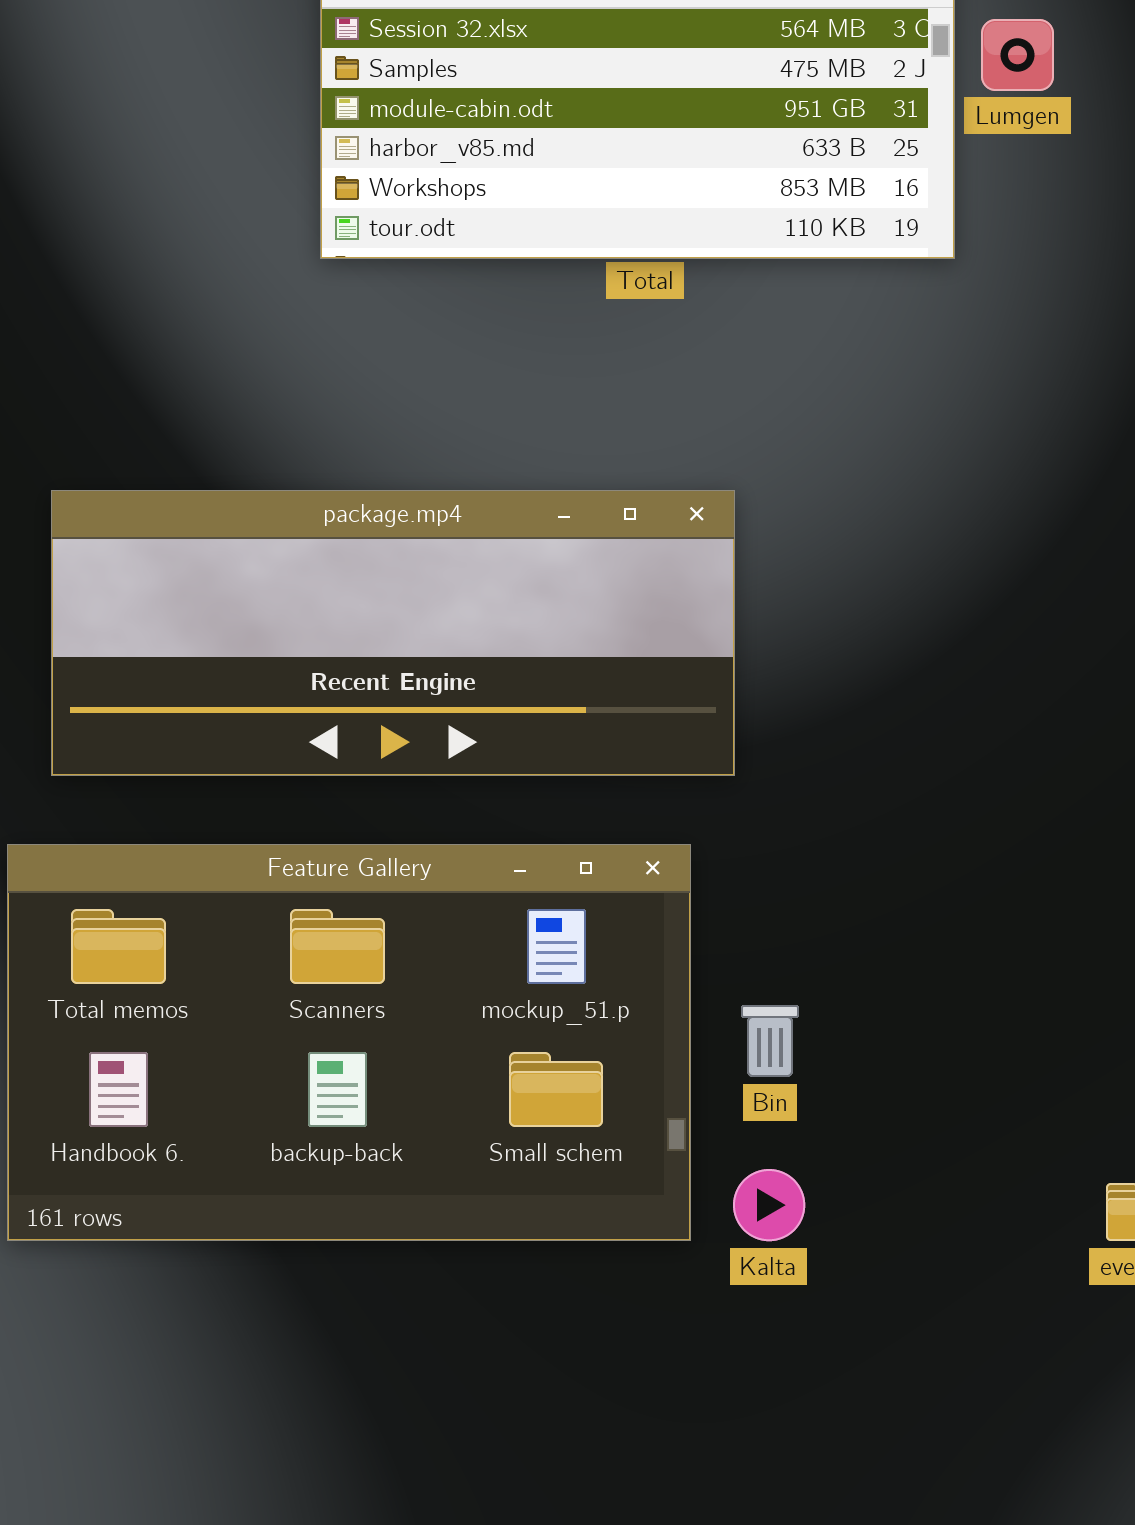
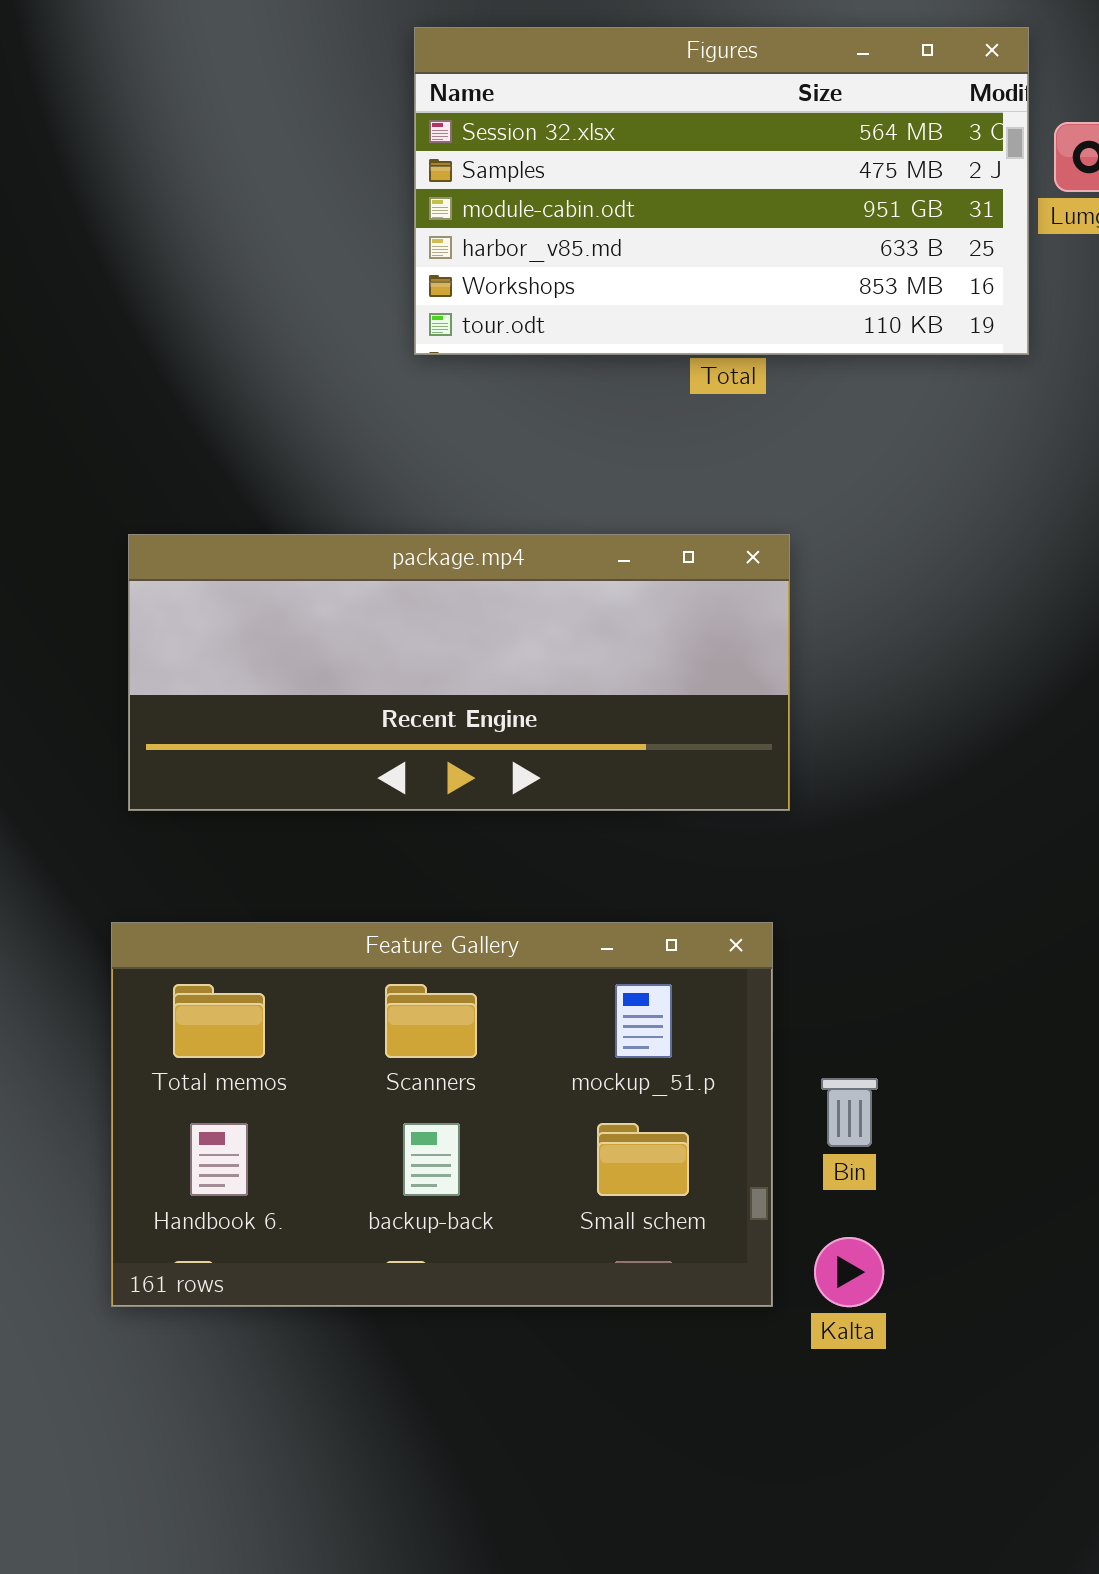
package.mp4: [51,490,735,776] -> [128,534,790,811], moved

